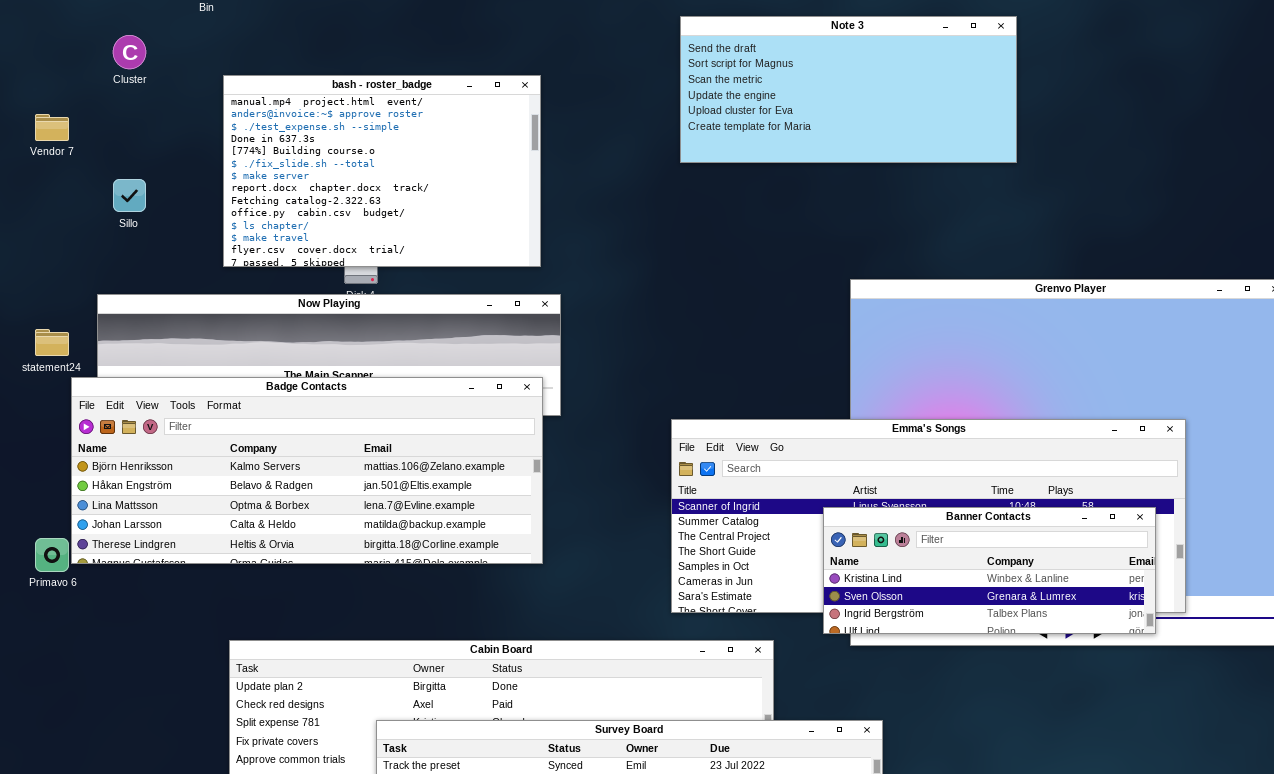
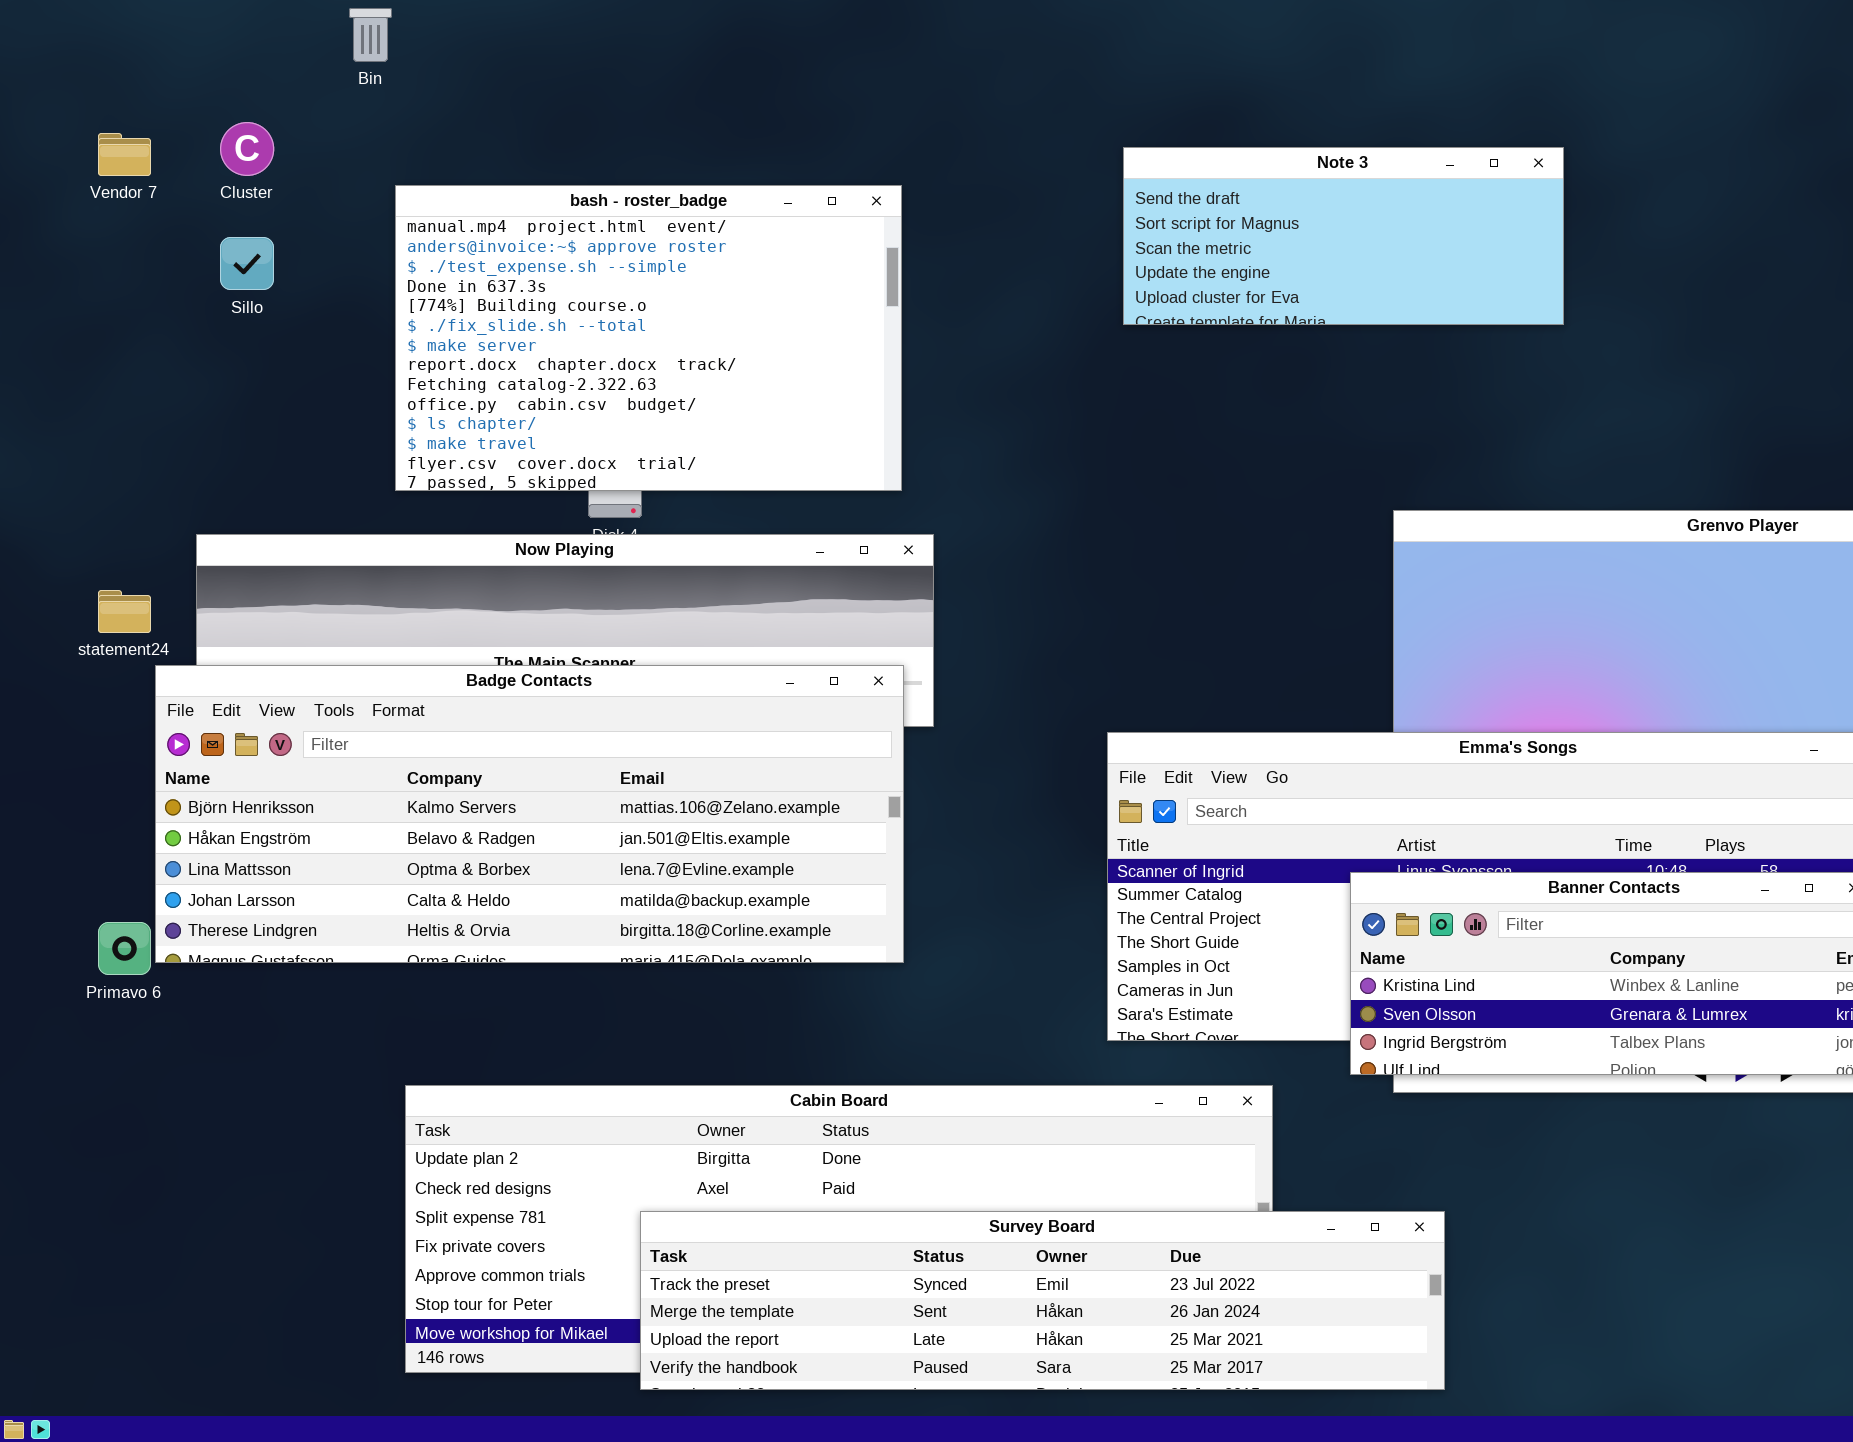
Note 3: [680,16,1017,163] -> [1123,147,1564,325], resized
Vendor 7: [35,114,69,141] -> [98,133,151,176], moved
Sillo: [113,179,146,212] -> [220,237,274,290], moved

